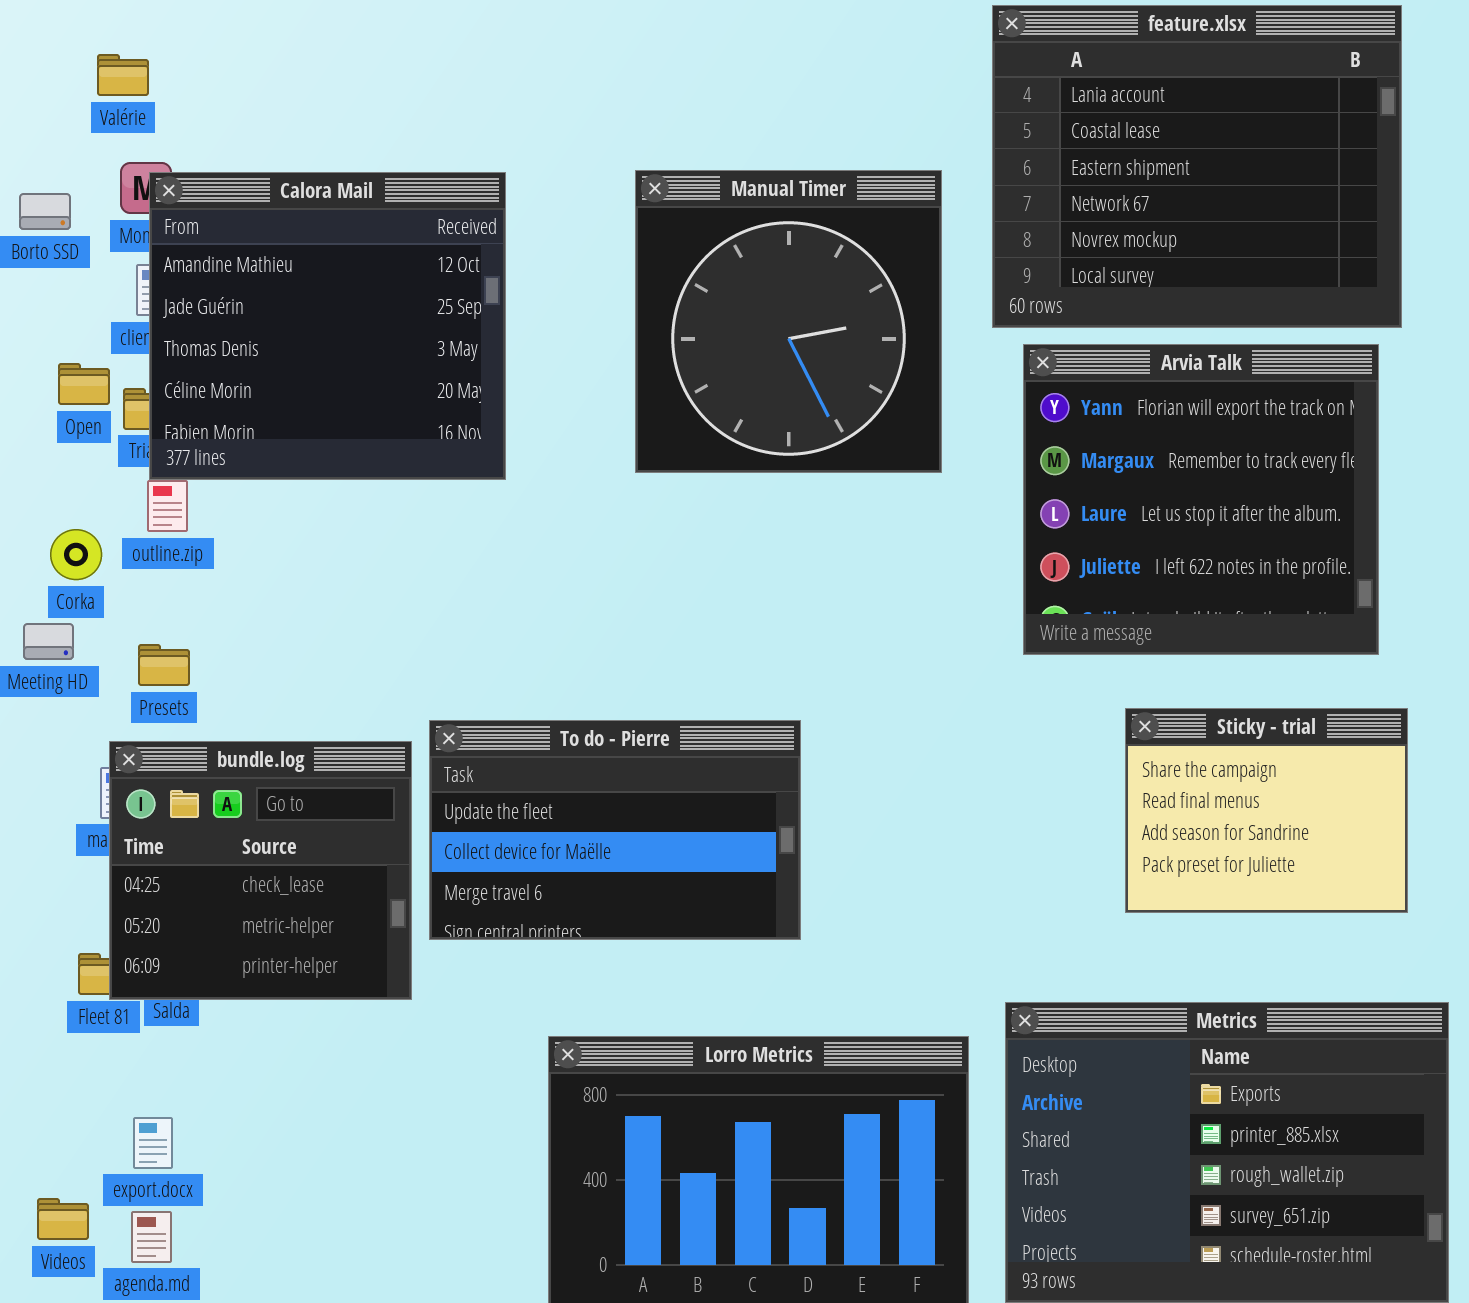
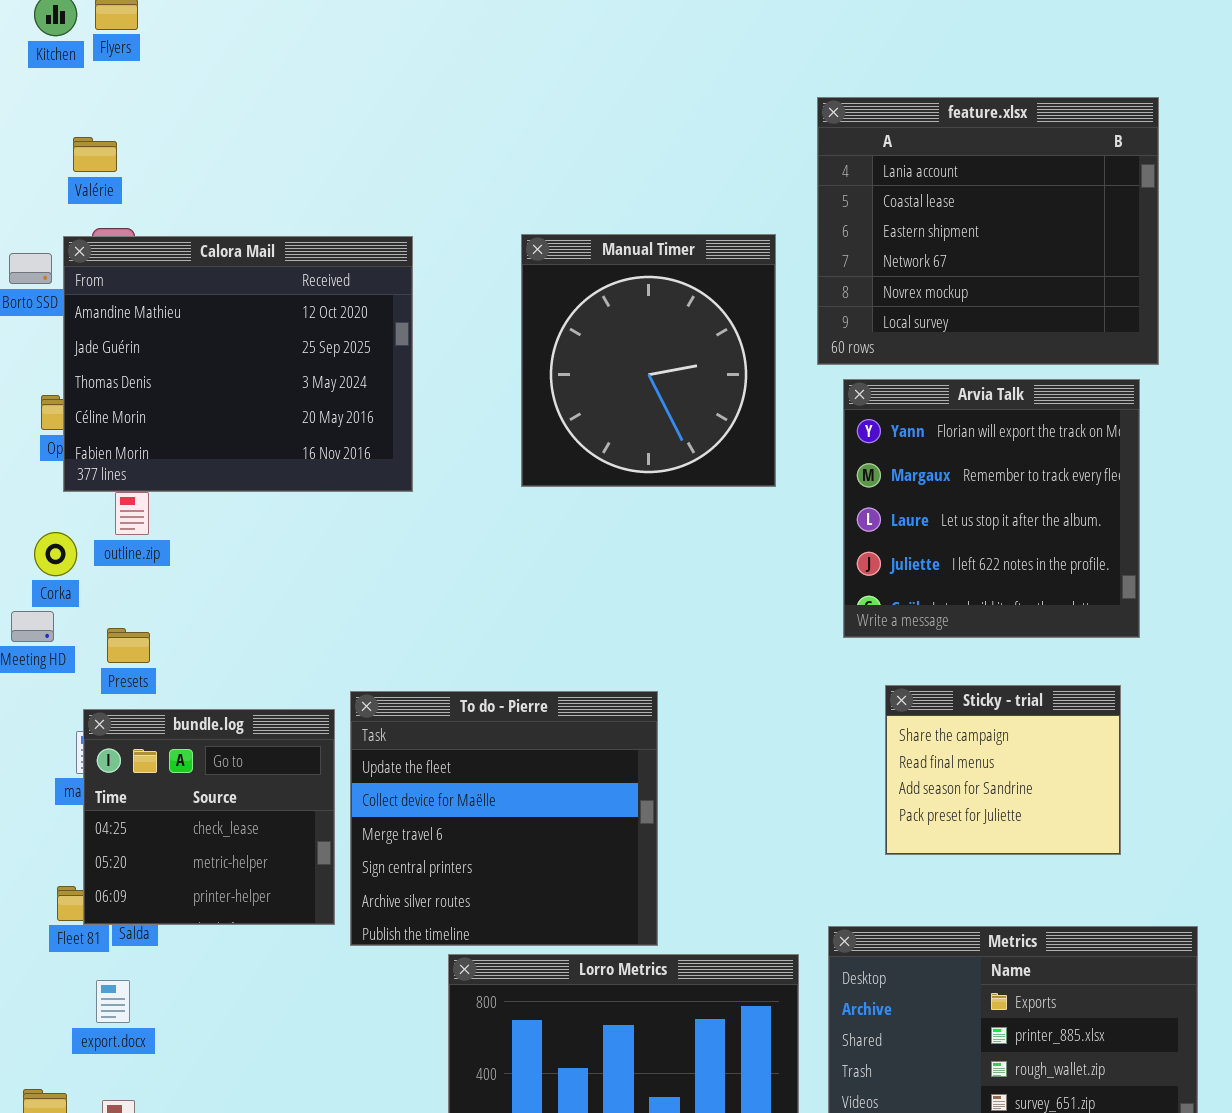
Calora Mail: [149,172,506,480] -> [63,236,413,492], resized
Sticky - trial: [1125,708,1408,913] -> [885,685,1121,855], moved
To do - Pierre: [429,720,801,940] -> [350,691,658,946], resized
export.docx: [133,1117,173,1169] -> [96,980,130,1023], moved

